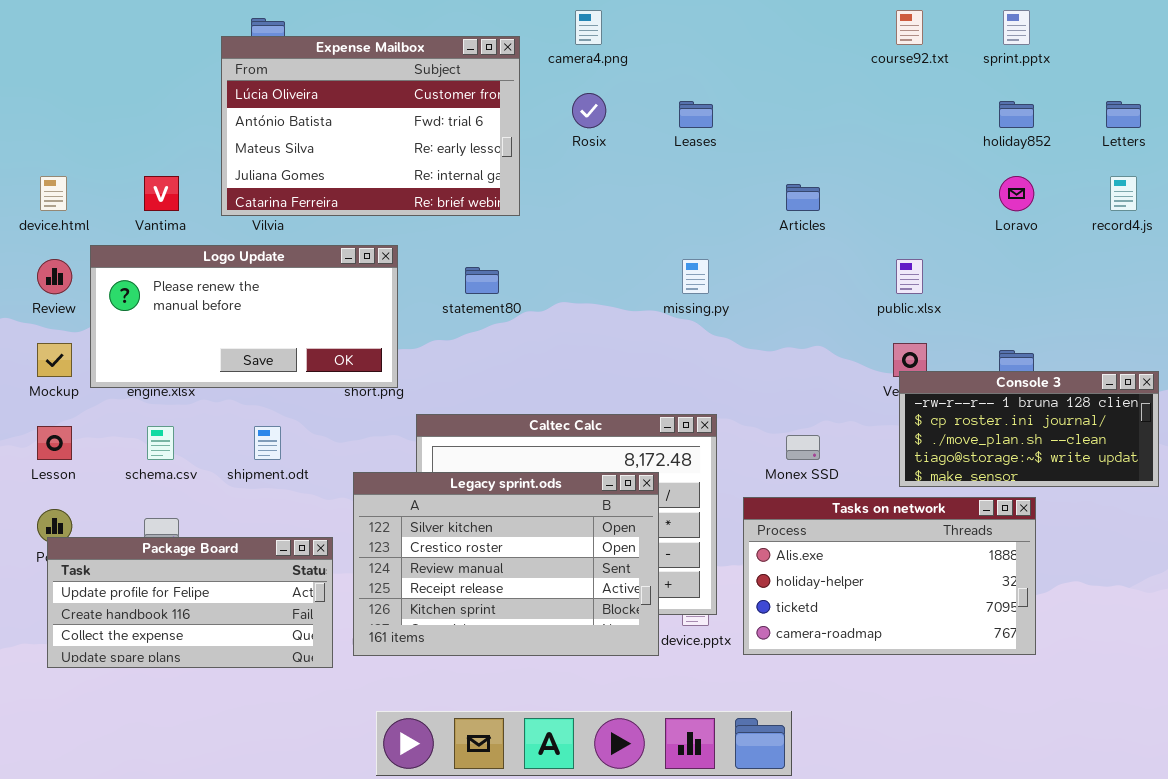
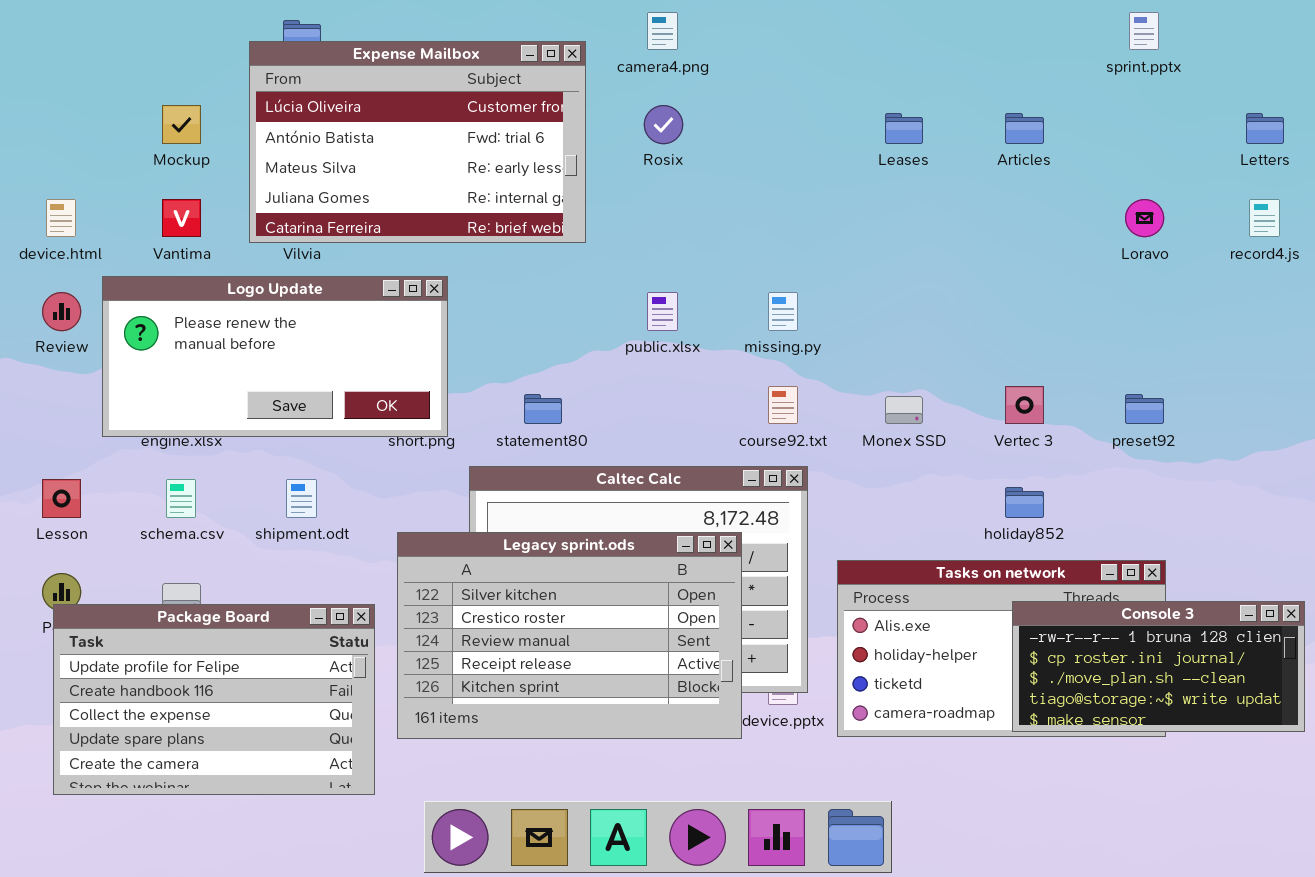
course92.txt: [896,10,923,45] -> [768,386,798,424], moved
Leases: [679,101,713,128] -> [885,113,923,144], moved
holiday852: [999,101,1034,128] -> [1005,487,1044,518], moved
Articles: [786,184,820,211] -> [1005,113,1044,144], moved
public.xlsx: [896,259,923,294] -> [647,292,678,331], moved
statement80: [465,267,499,294] -> [524,394,562,424], moved
Mockup: [37,343,72,377] -> [162,105,201,144], moved
Console 3: [899,371,1159,487] -> [1012,601,1305,732], moved
Monex SSD: [786,435,820,460] -> [885,396,923,424], moved
Package Board: [47,537,333,668] -> [53,604,375,795], resized

